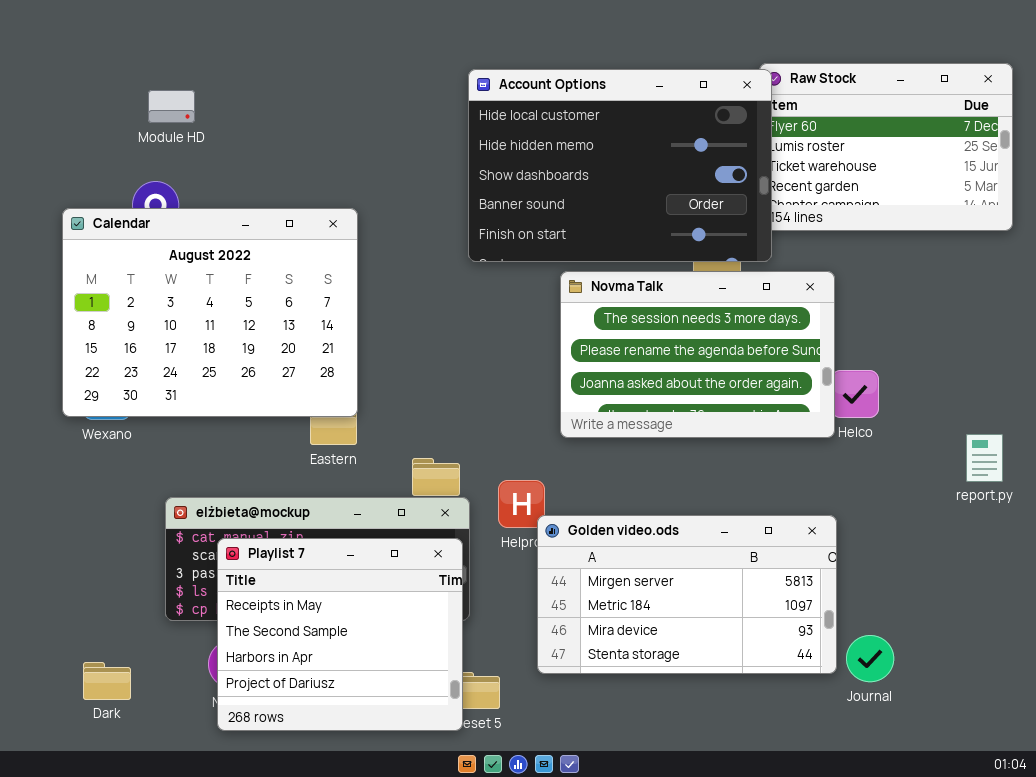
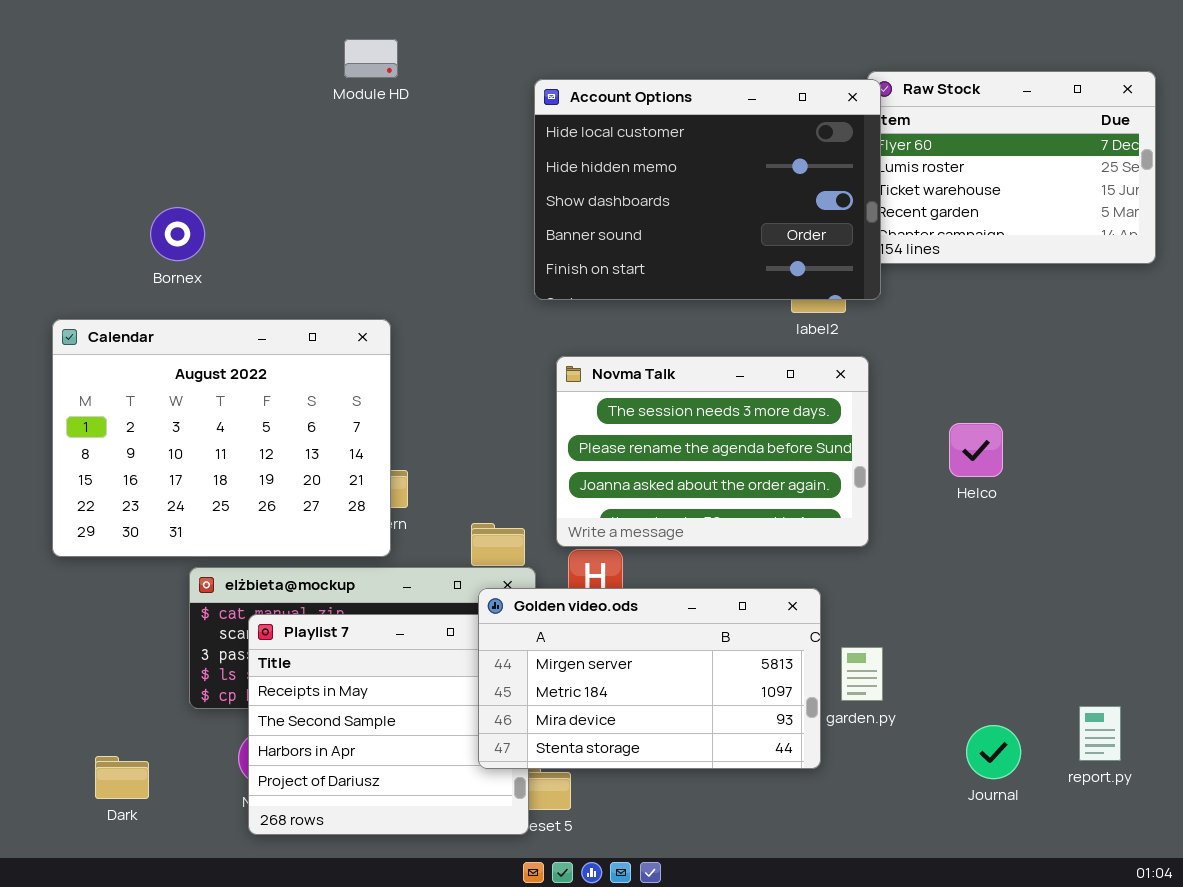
Module HD: [148,90,195,123] -> [344,39,398,78], moved
Calendar: [62,208,358,417] -> [52,319,391,557], moved
Novma Talk: [560,271,835,438] -> [556,356,869,547], moved
report.py: [966,434,1003,482] -> [1079,706,1121,761], moved
Golden video.ods: [537,515,837,674] -> [478,588,821,769], moved

